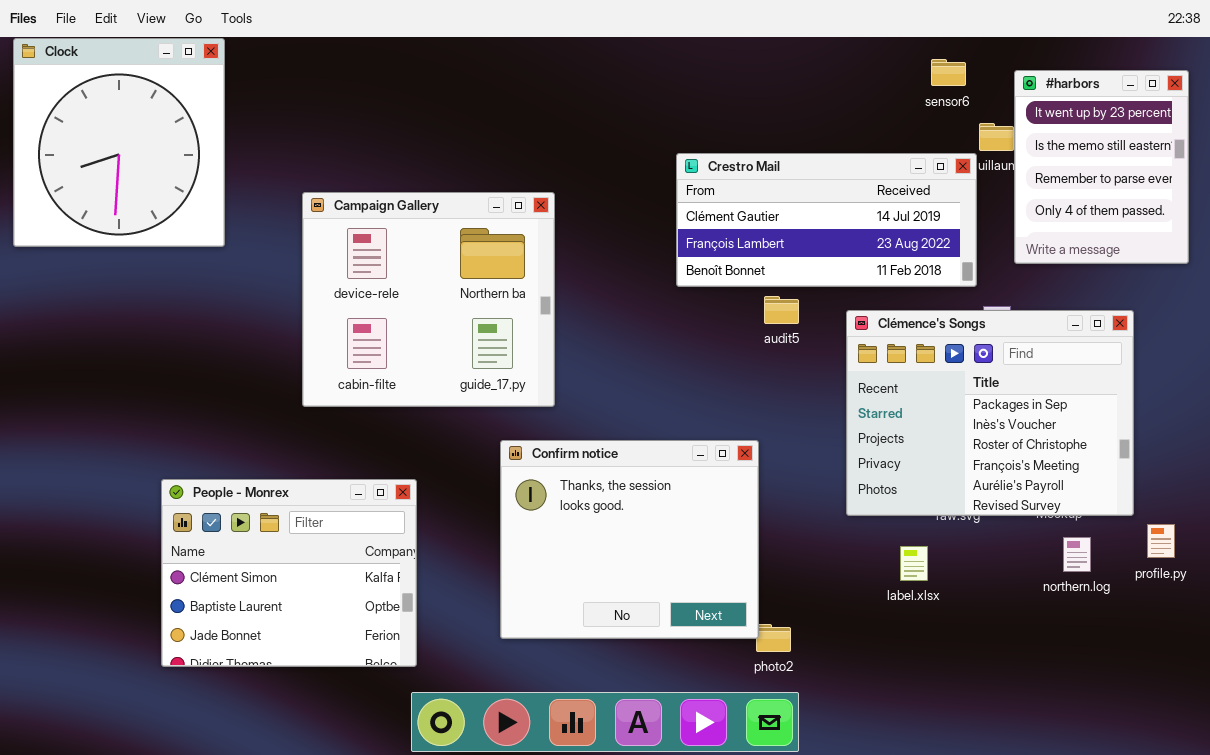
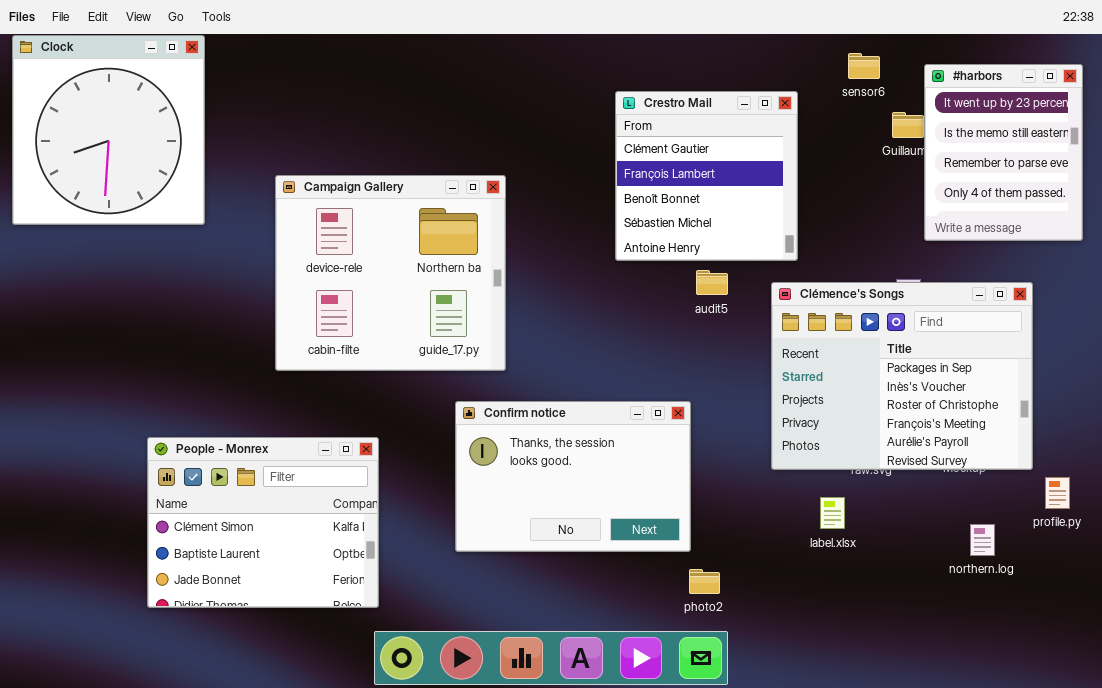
Crestro Mail: [676,153,977,287] -> [615,91,798,261], resized
Confirm notice: [500,440,759,639] -> [455,401,691,552], resized
northern.log: [1063,537,1091,572] -> [970,524,995,556], moved

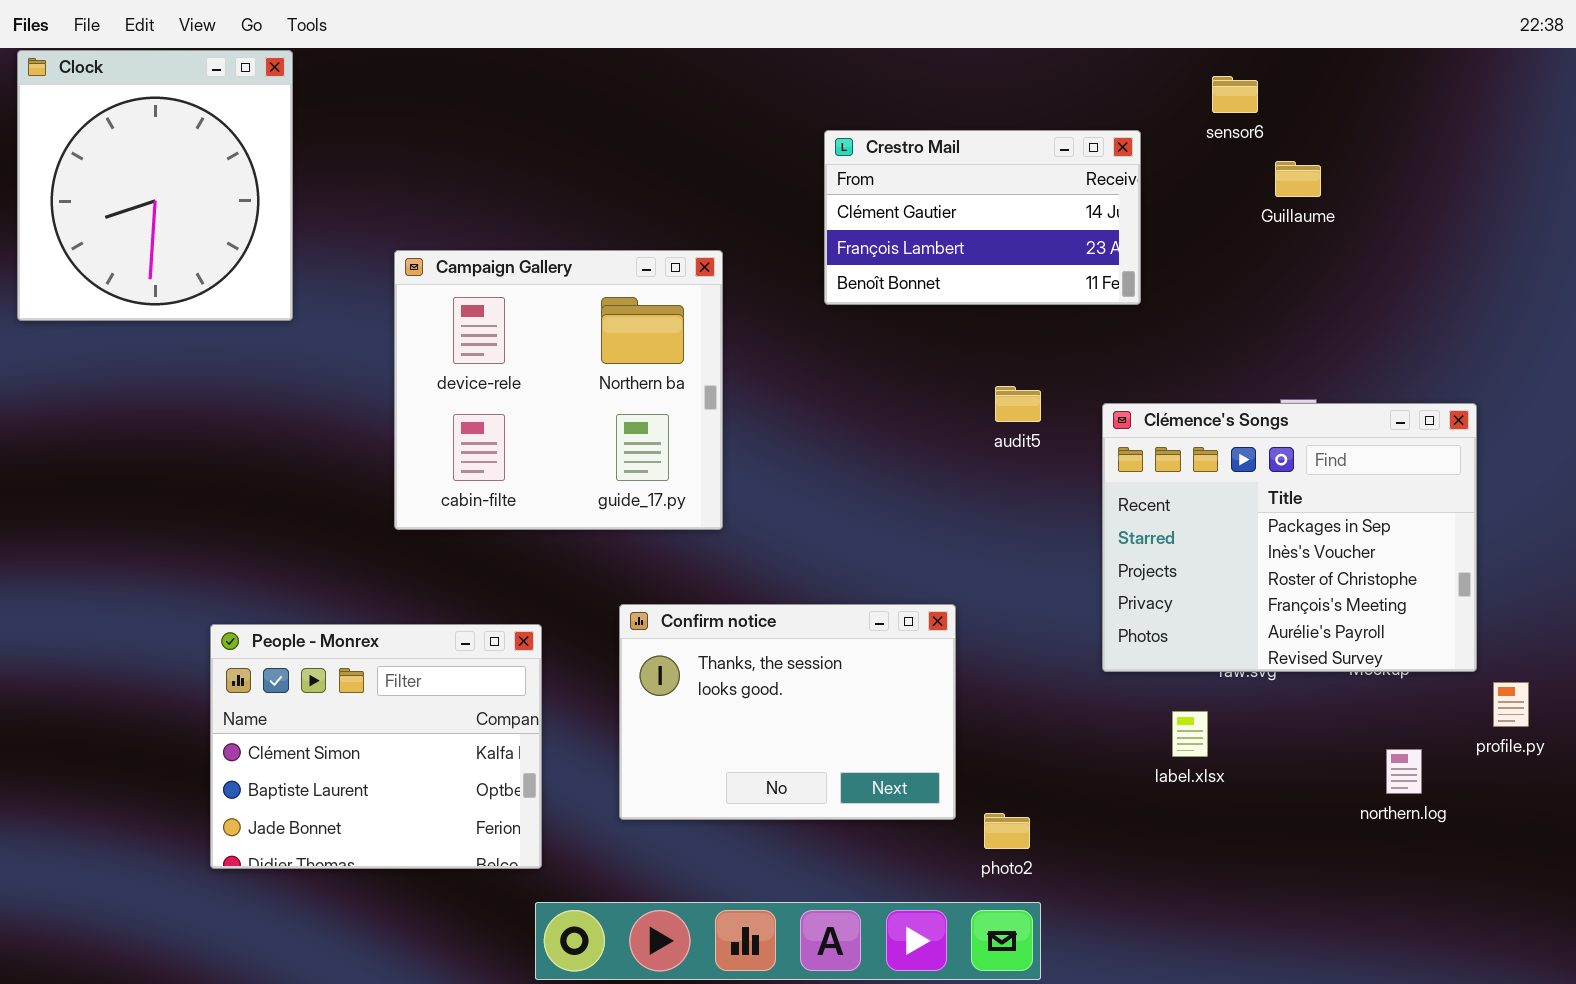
#harbors: [924,64,1083,241] -> none, closed
Crestro Mail: [615,91,798,261] -> [824,130,1141,305], resized
Confirm notice: [455,401,691,552] -> [619,604,956,820], moved

